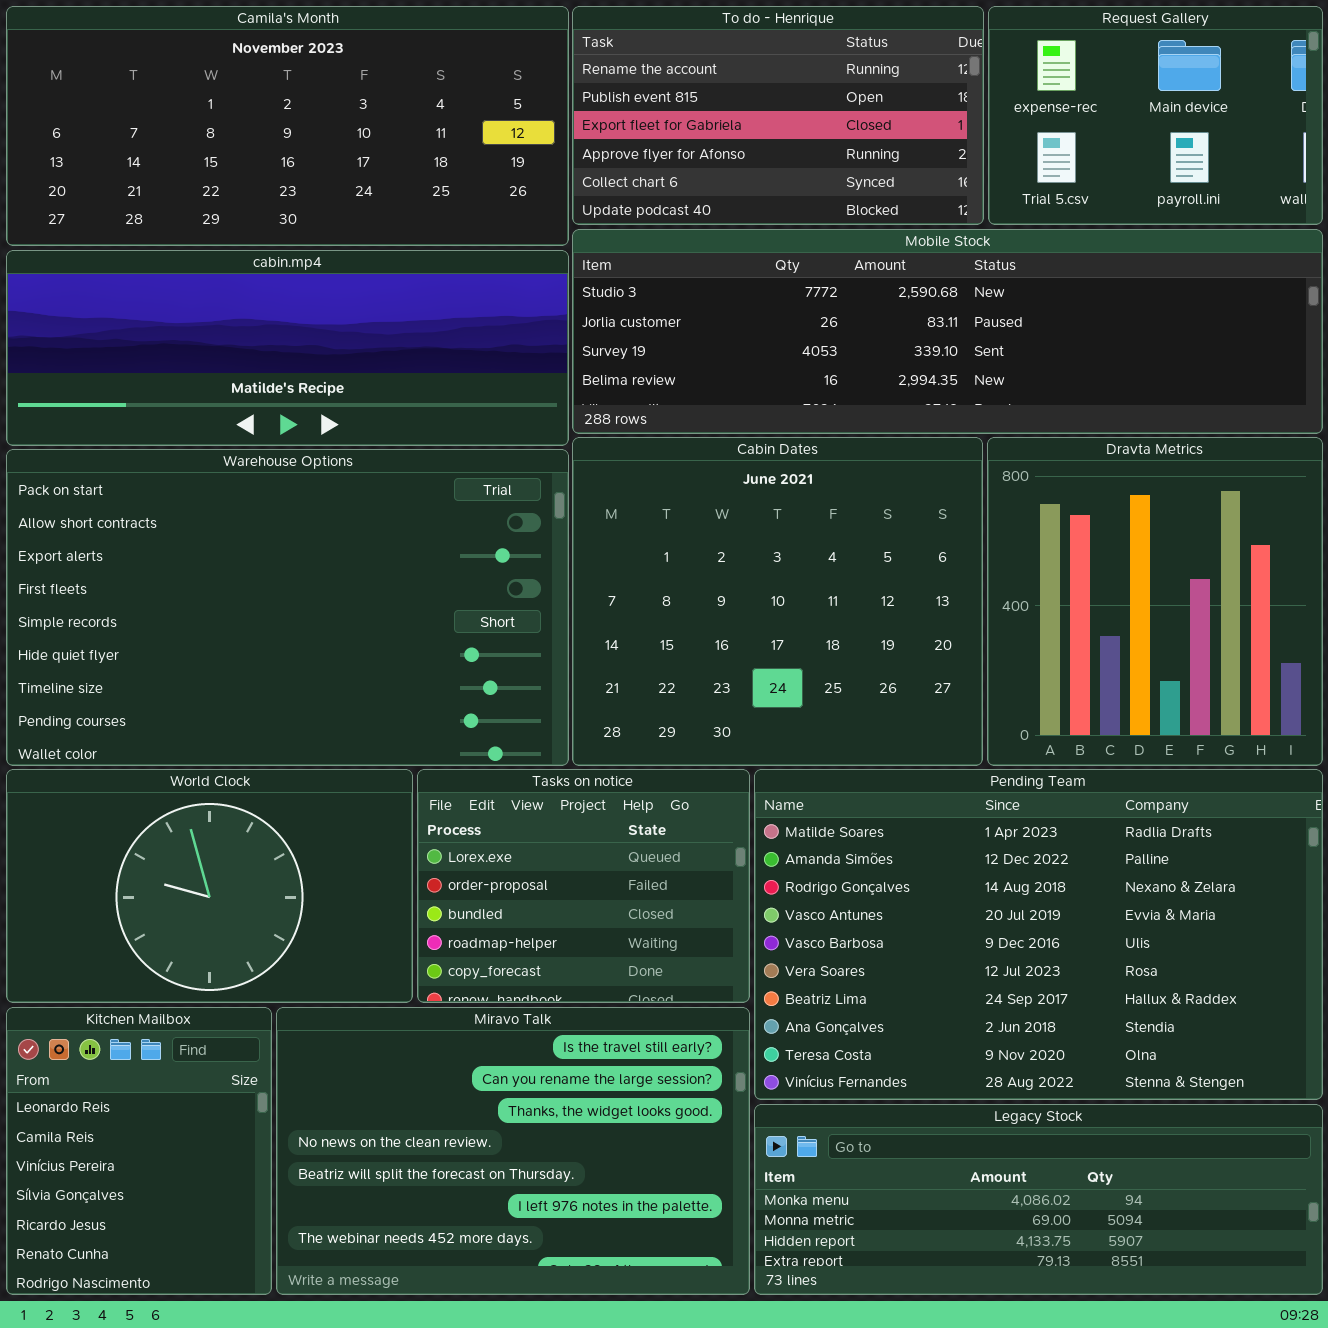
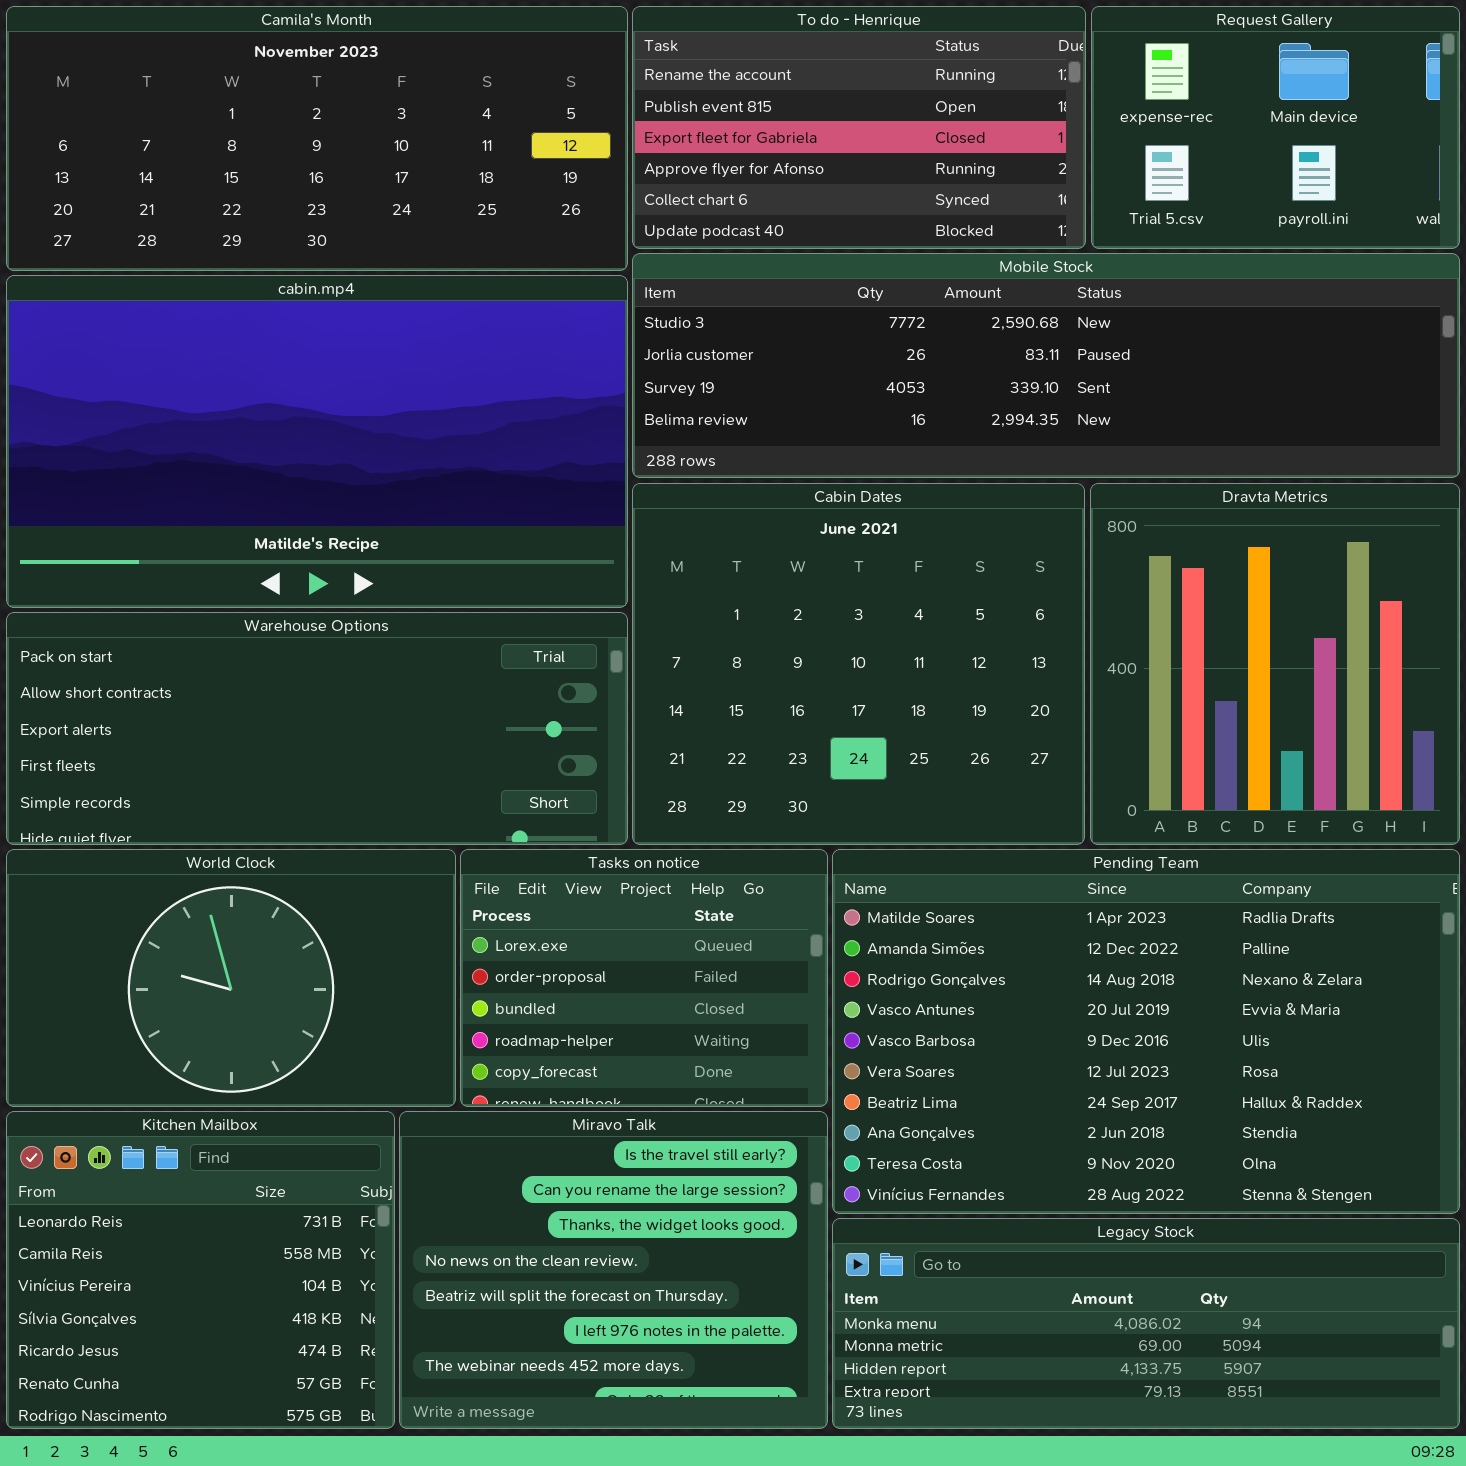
cabin.mp4: [6,250,569,446] -> [6,275,628,608], resized
Warehouse Options: [6,449,569,766] -> [6,612,628,845], resized
Kitchen Mailbox: [6,1007,272,1295] -> [6,1111,395,1429], resized
Miravo Talk: [276,1007,750,1295] -> [399,1111,828,1429], resized

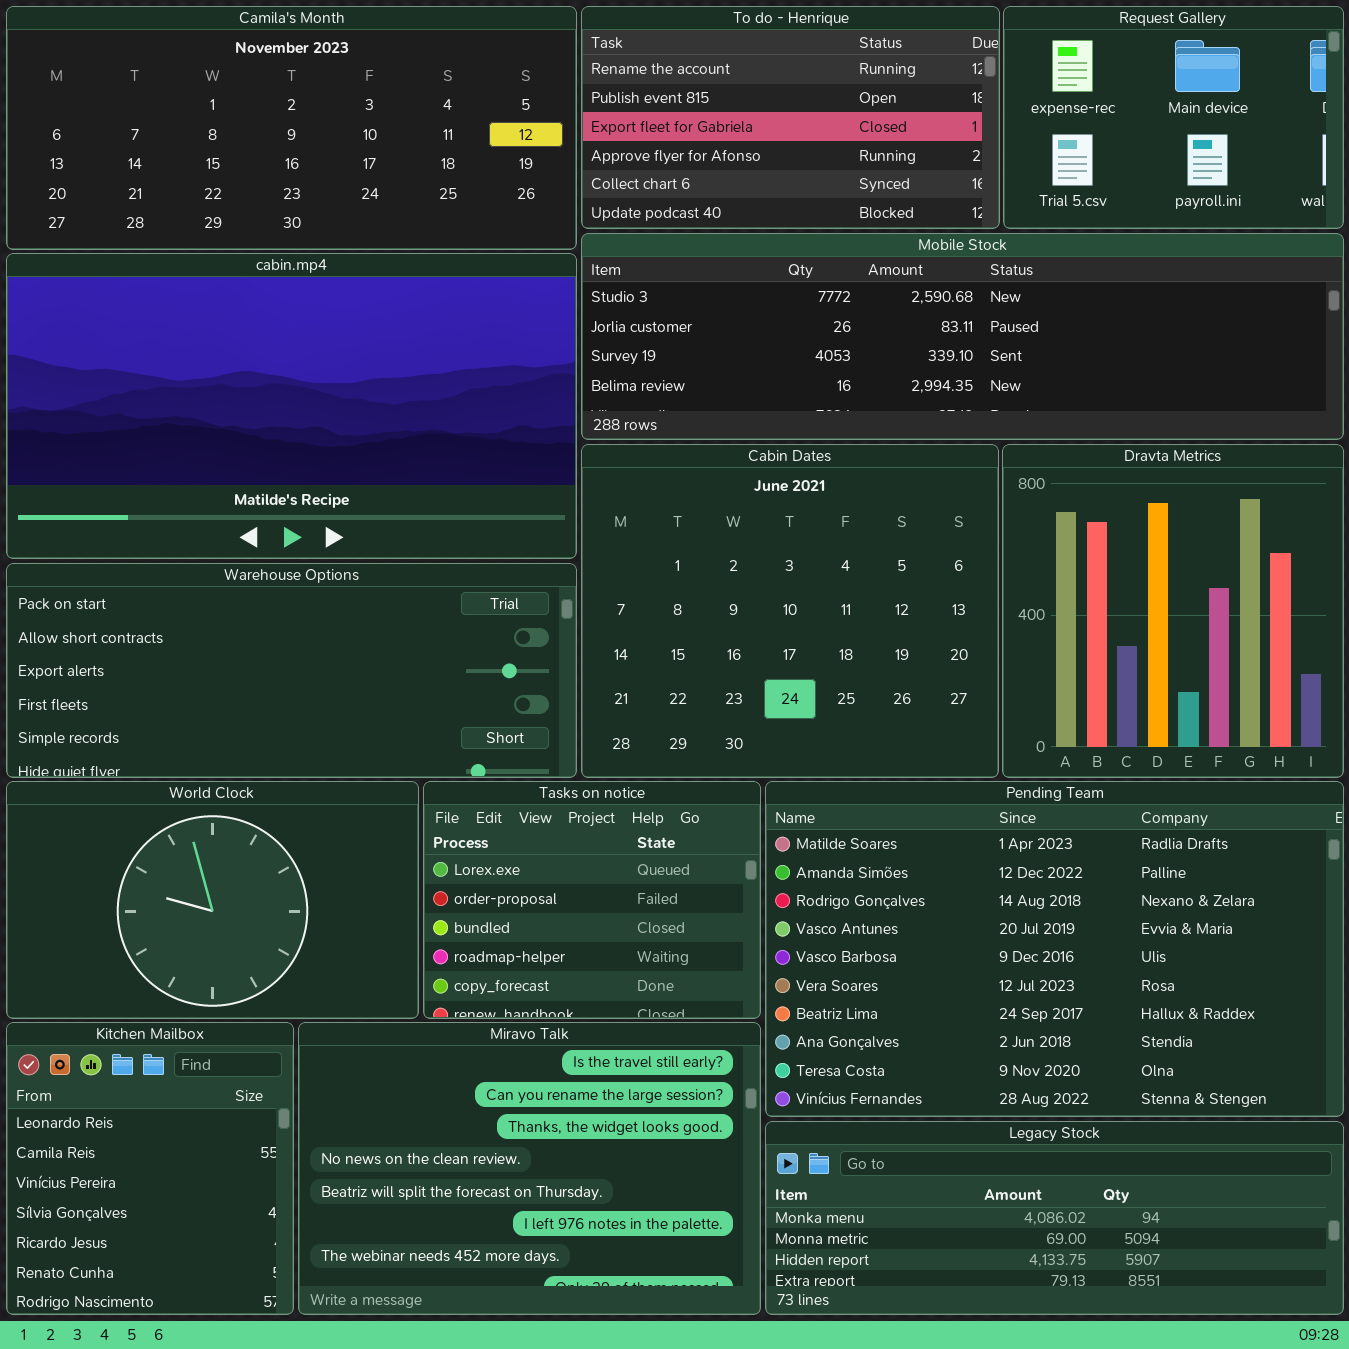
Kitchen Mailbox: [6,1111,395,1429] -> [6,1022,294,1315], resized
Miravo Talk: [399,1111,828,1429] -> [298,1022,761,1315], resized

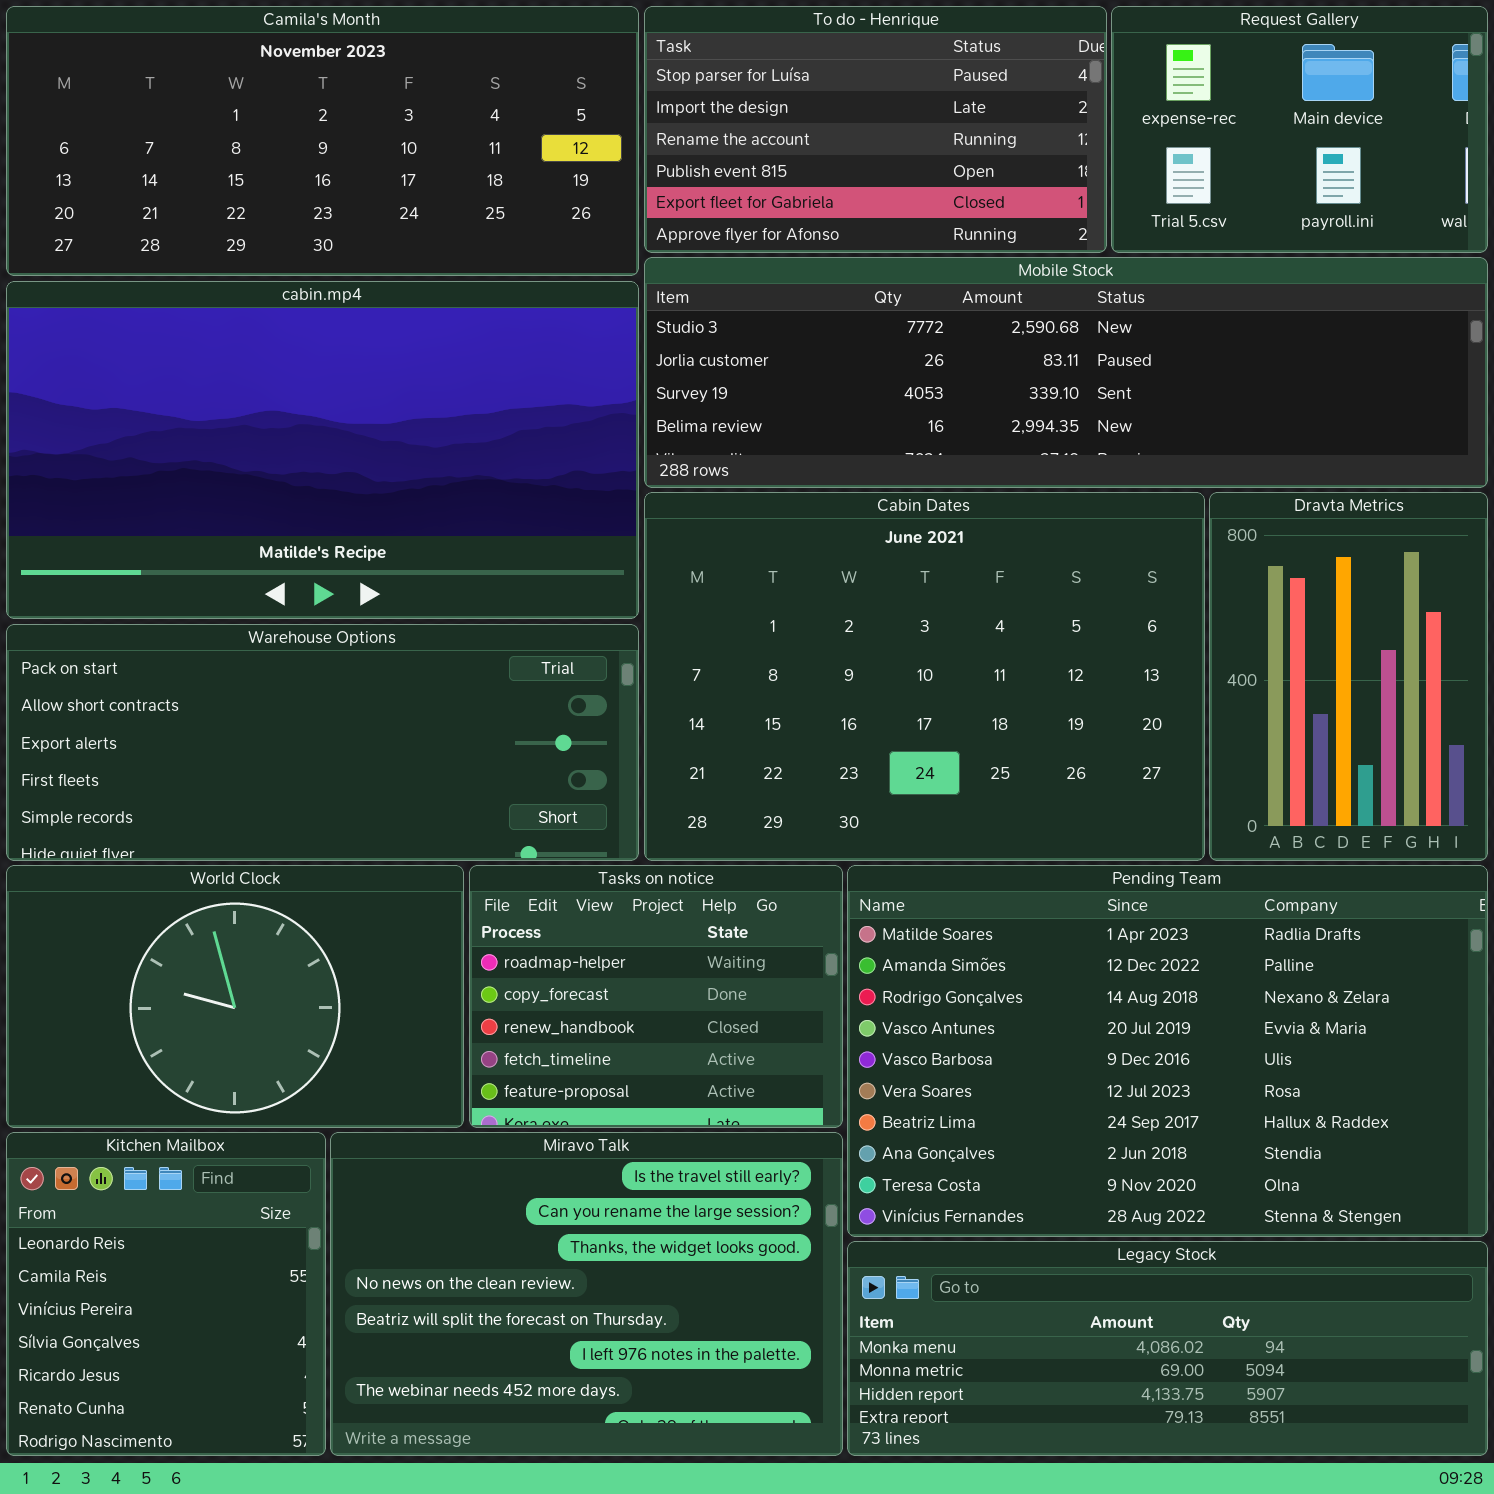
To do - Henrique: [581,6,1000,229] -> [644,6,1107,253], scrolled up 2 rows
Cabin Dates: [581,444,999,778] -> [644,492,1205,861], resized
Dravta Metrics: [1002,444,1344,778] -> [1209,492,1488,861], resized
Tasks on notice: [423,781,761,1019] -> [469,865,843,1128], scrolled down 3 rows

